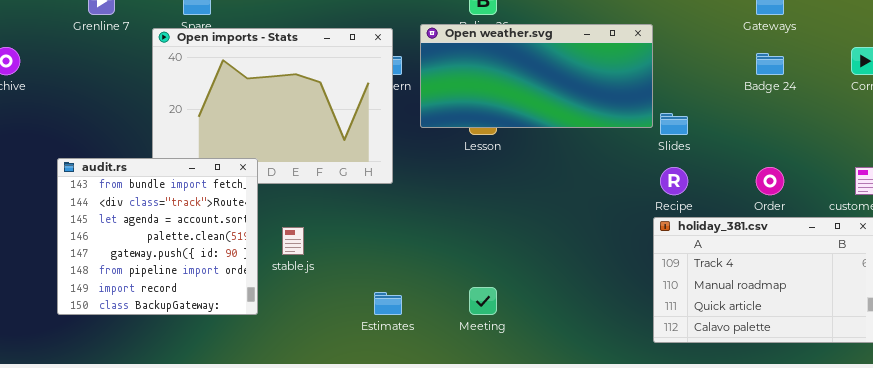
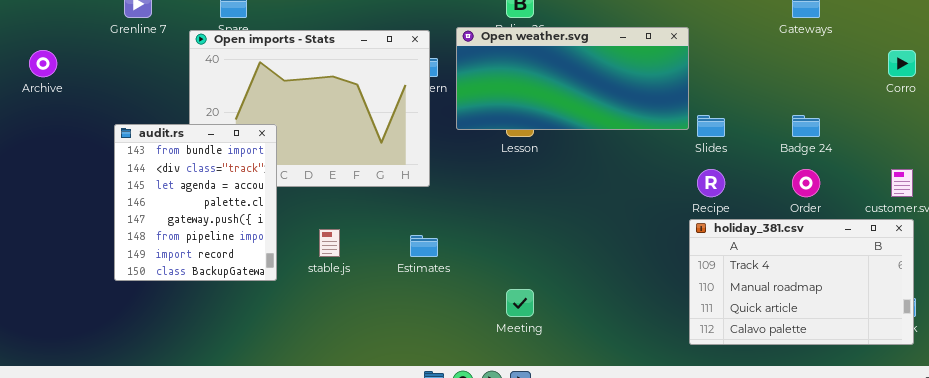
Badge 24: [756,53,784,75] -> [792,115,820,137], moved
audit.rs: [57,158,258,315] -> [114,124,277,281], moved, resized
Estimates: [374,292,402,315] -> [410,235,438,257], moved

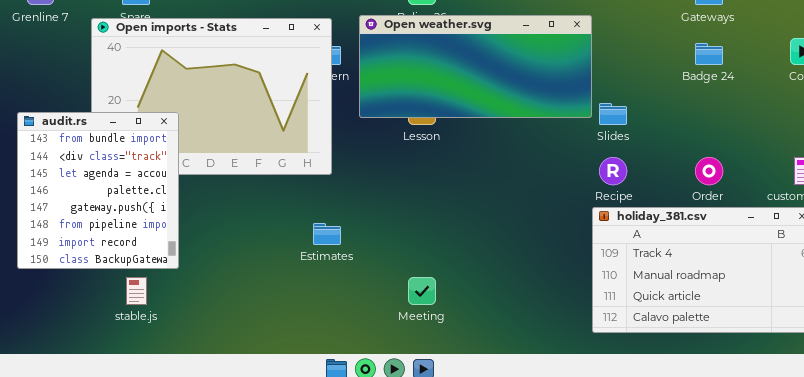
Badge 24: [792,115,820,137] -> [695,43,723,65], moved
stable.js: [319,229,340,257] -> [126,277,147,305], moved

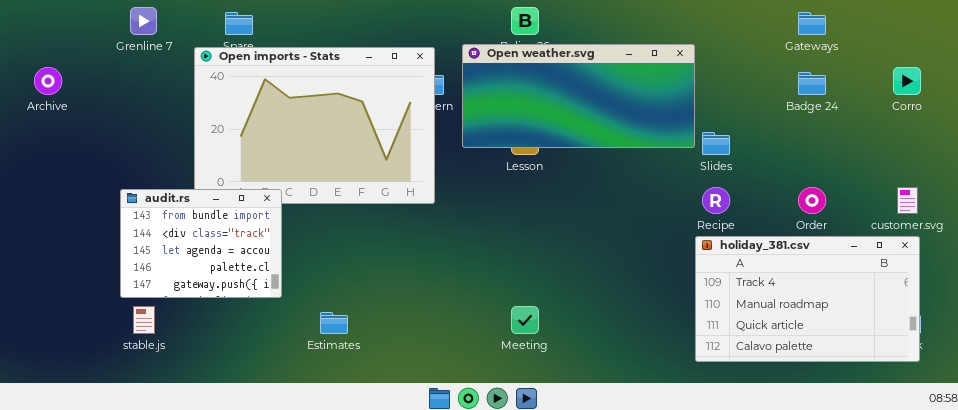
audit.rs: [17,112,179,269] -> [120,189,282,298], resized
Estimates: [313,223,341,245] -> [320,312,348,334], moved
stable.js: [126,277,147,305] -> [133,306,155,334], moved

